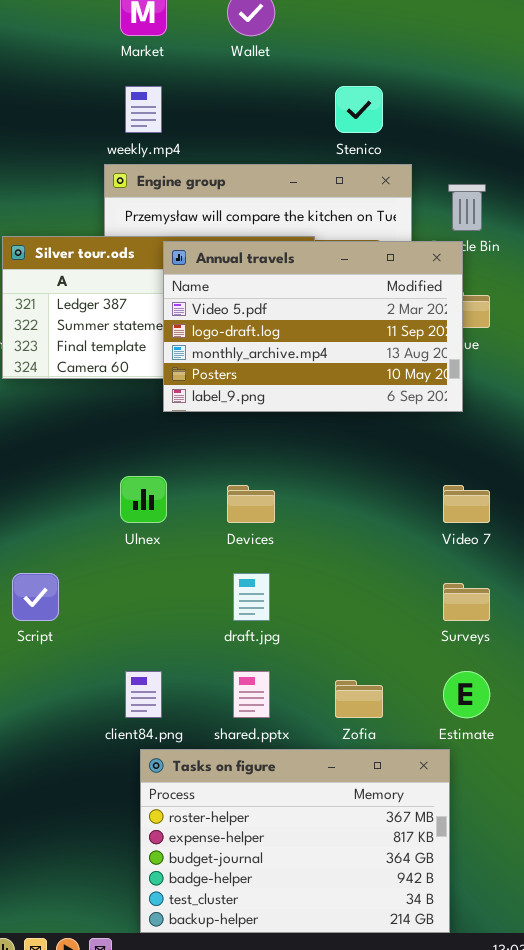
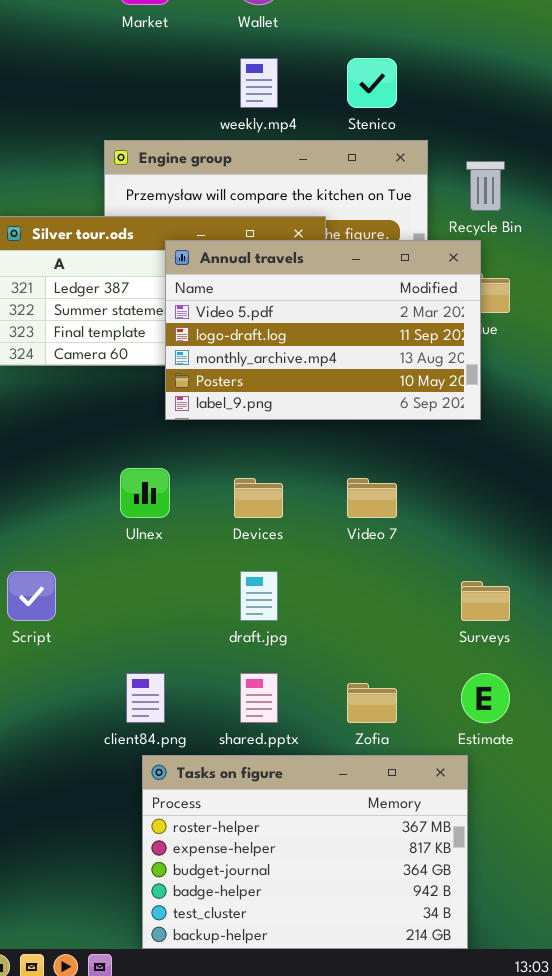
weekly.mp4: [125,86,162,133] -> [240,58,278,108], moved
Annual travels: [163,241,463,412] -> [165,240,481,420], moved
Video 7: [443,485,490,523] -> [347,478,397,518], moved

